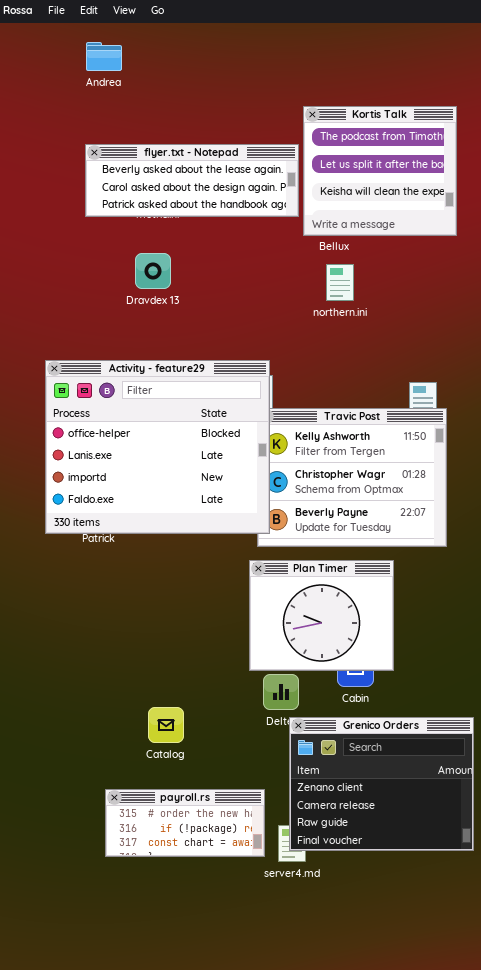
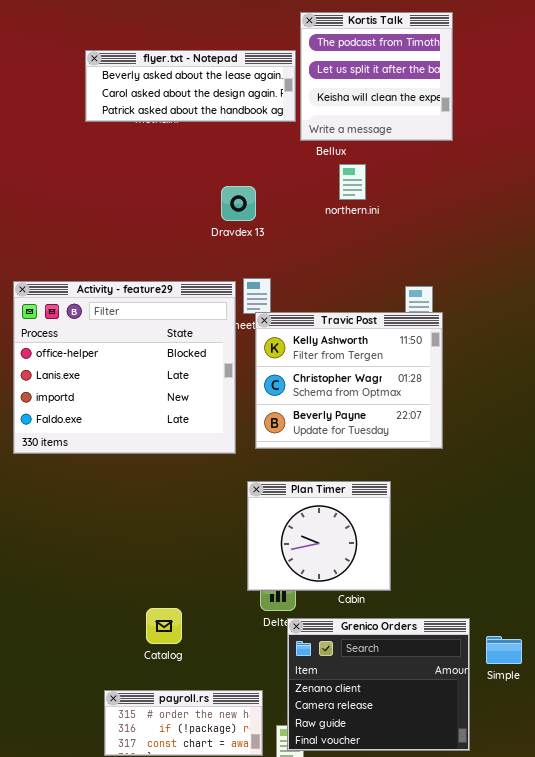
Dravdex 13: [135,253,171,289] -> [221,186,256,221], moved
northern.ini: [326,264,354,301] -> [339,164,366,200], moved
Activity - feature29: [45,360,270,534] -> [13,281,236,454], moved
Plan Timer: [249,560,394,671] -> [247,481,391,591], moved

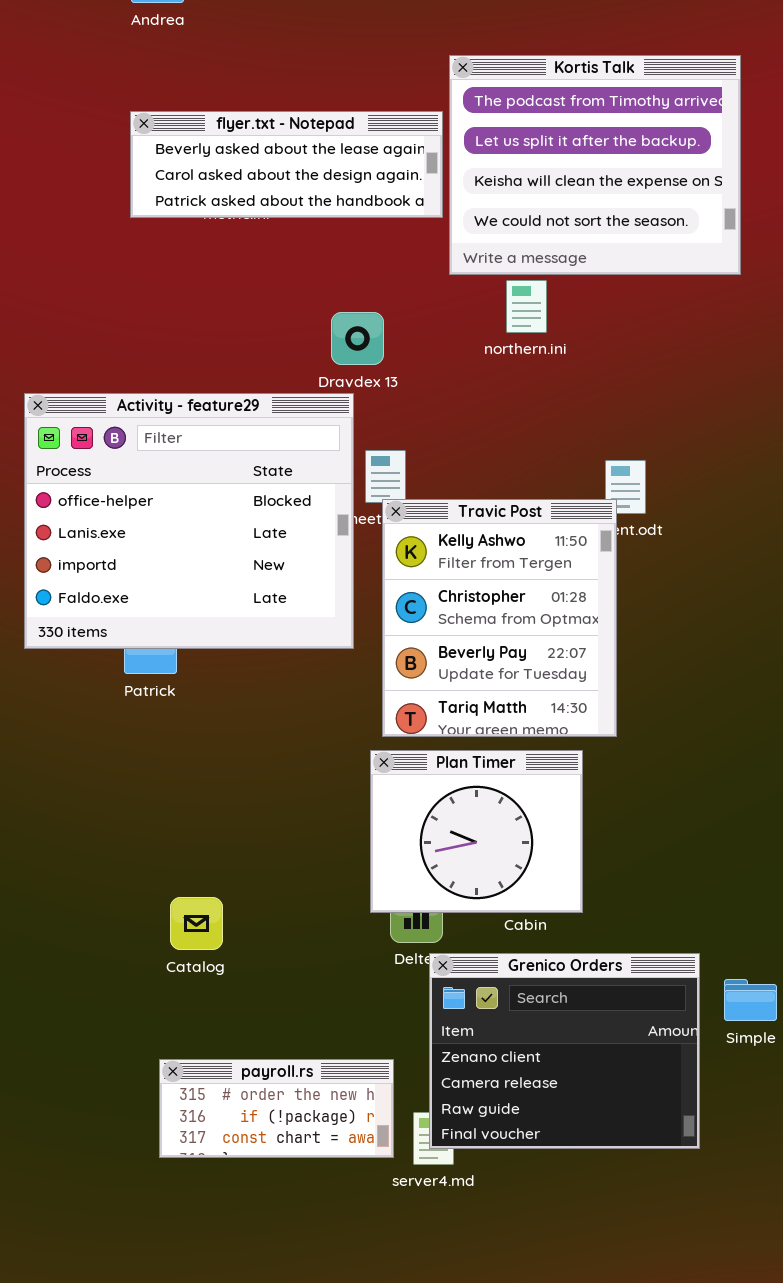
Kortis Talk: [300,12,453,141] -> [449,55,741,275], resized
Activity - feature29: [13,281,236,454] -> [24,393,354,649], moved
Travic Post: [255,312,443,449] -> [382,499,617,737], resized
Catalog: [146,608,182,644] -> [170,897,223,950], moved

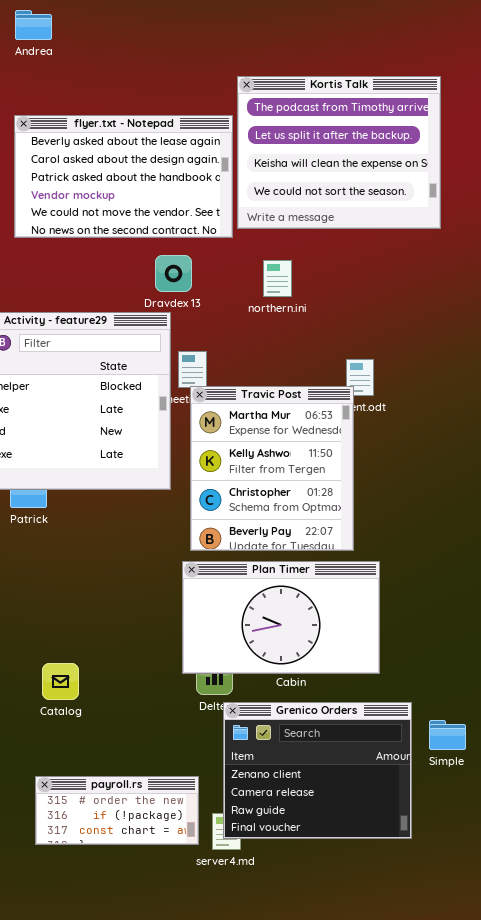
flyer.txt - Notepad: [130,111,443,218] -> [14,115,233,238], resized
northern.ini: [506,280,547,333] -> [263,260,292,297], moved
Travic Post: [382,499,617,737] -> [190,386,354,551], scrolled up 1 row
Plan Timer: [370,750,583,913] -> [182,561,380,674], resized

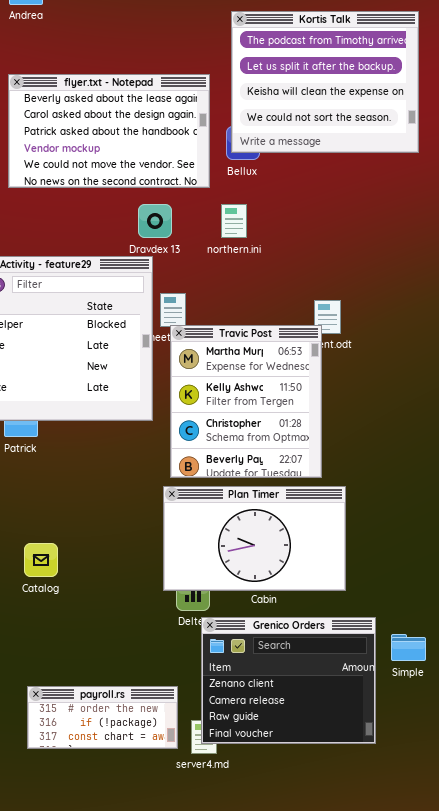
Kortis Talk: [237,76,441,229] -> [231,11,419,153], moved
northern.ini: [263,260,292,297] -> [221,204,247,238], moved
Catalog: [42,663,79,700] -> [24,543,58,577], moved

